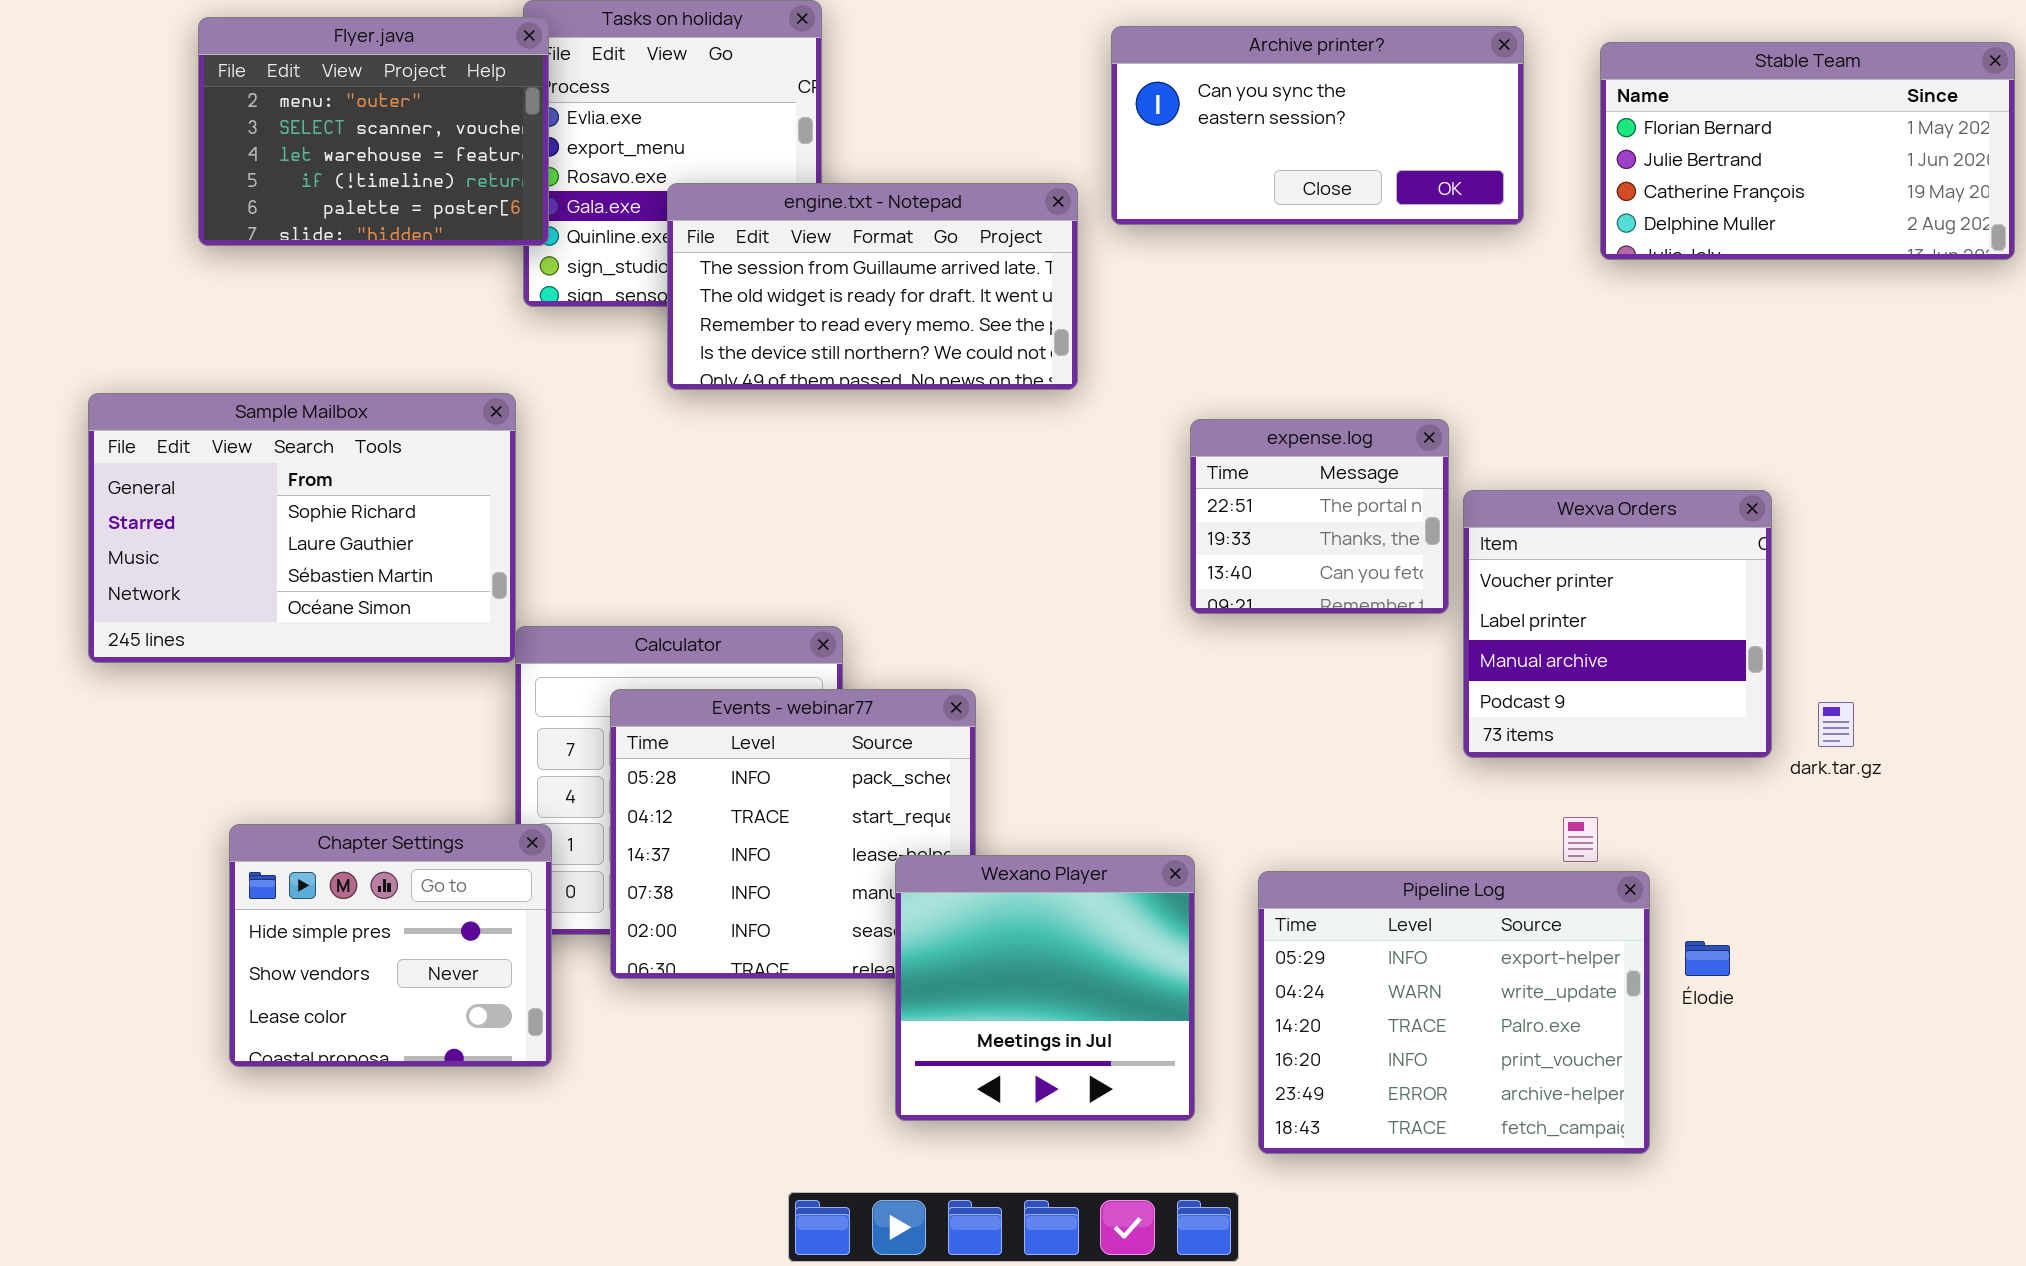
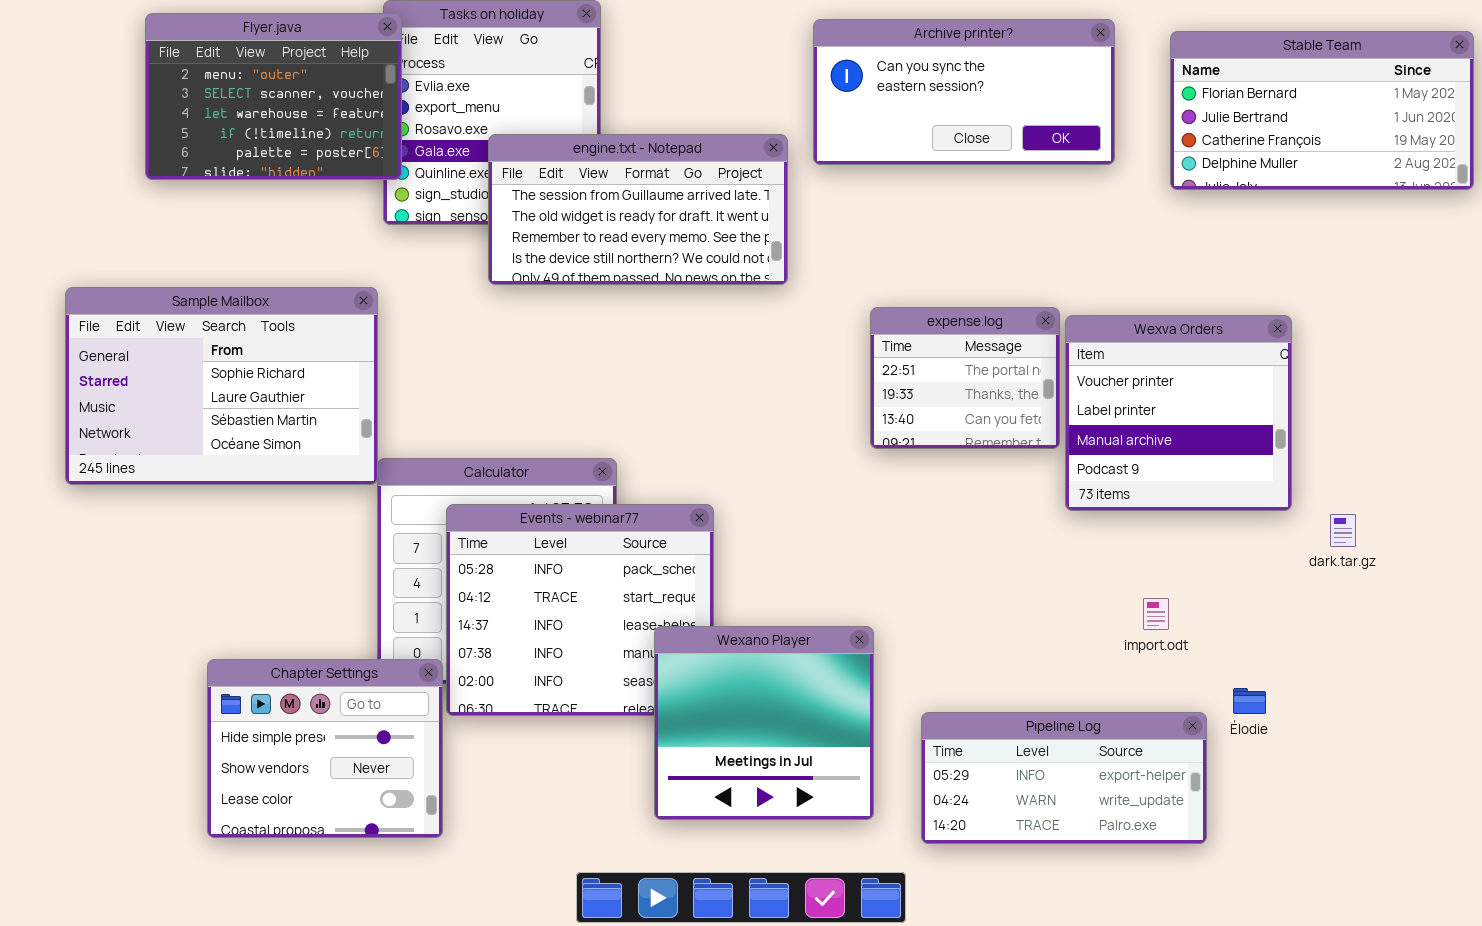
Wexva Orders: [1463,490,1772,758] -> [1065,315,1292,511], moved
Chapter Settings: [229,824,552,1067] -> [207,659,443,838], moved
Pipeline Log: [1258,871,1650,1154] -> [921,712,1207,844], resized

